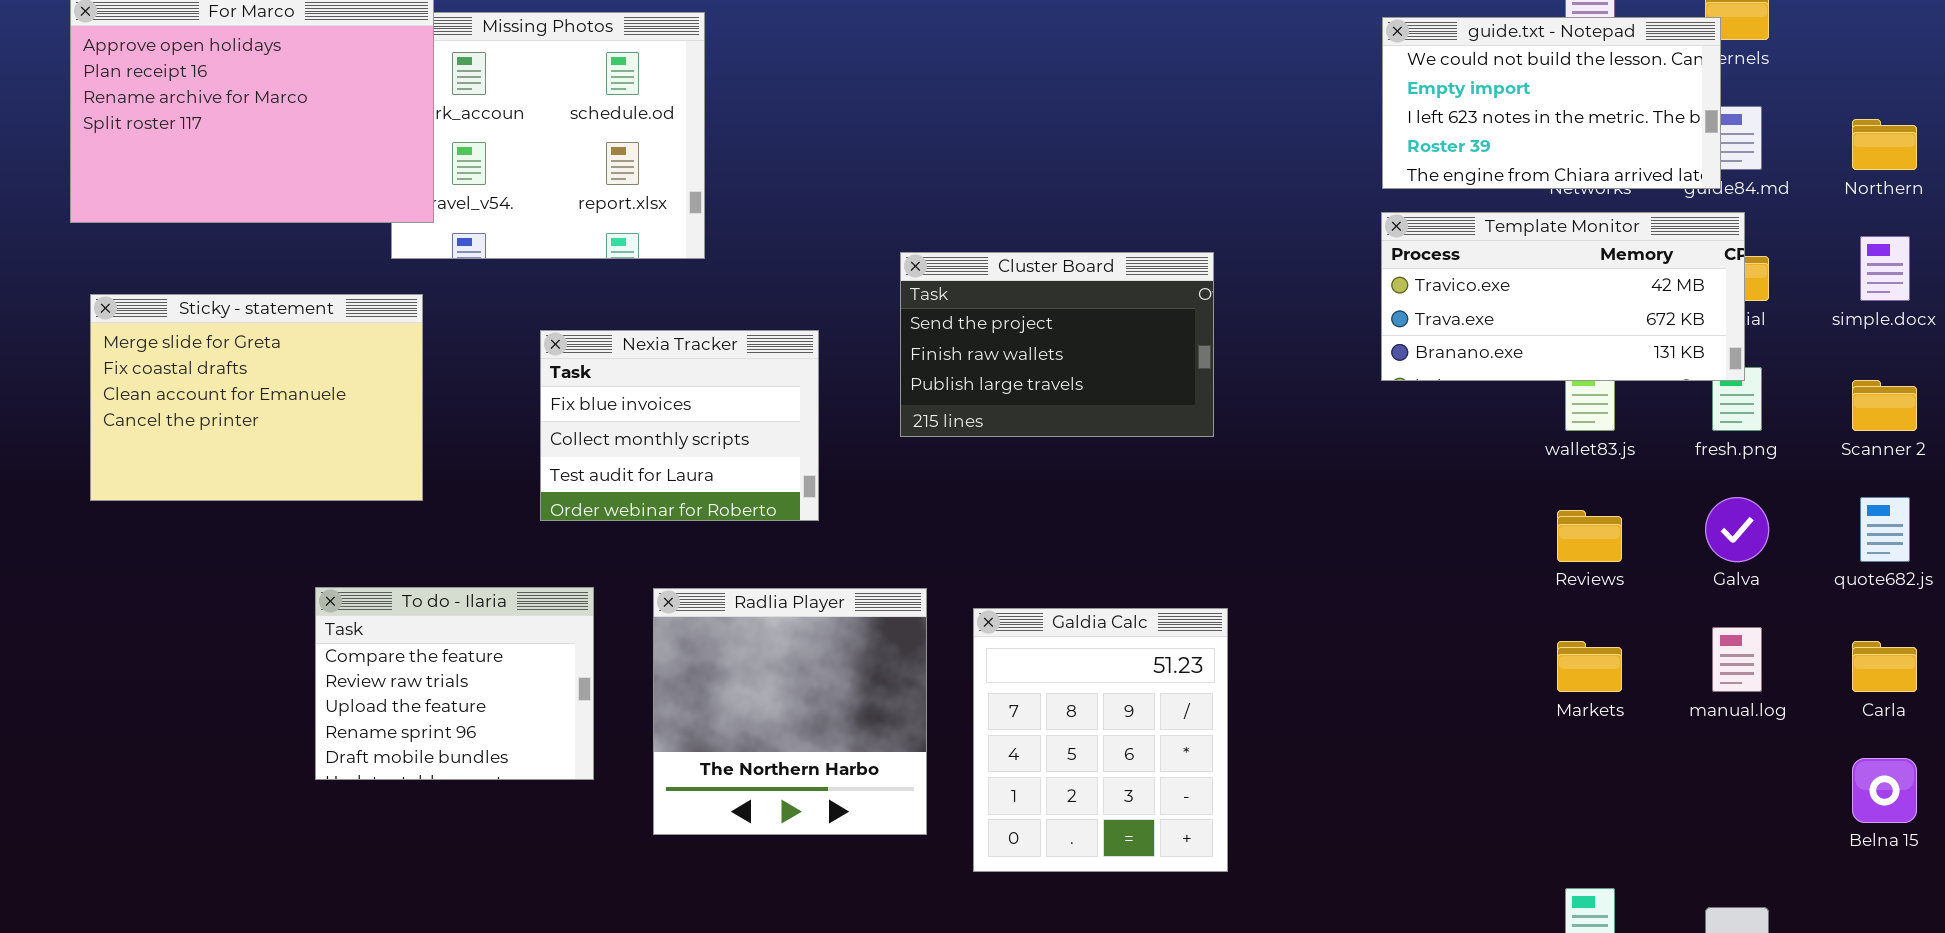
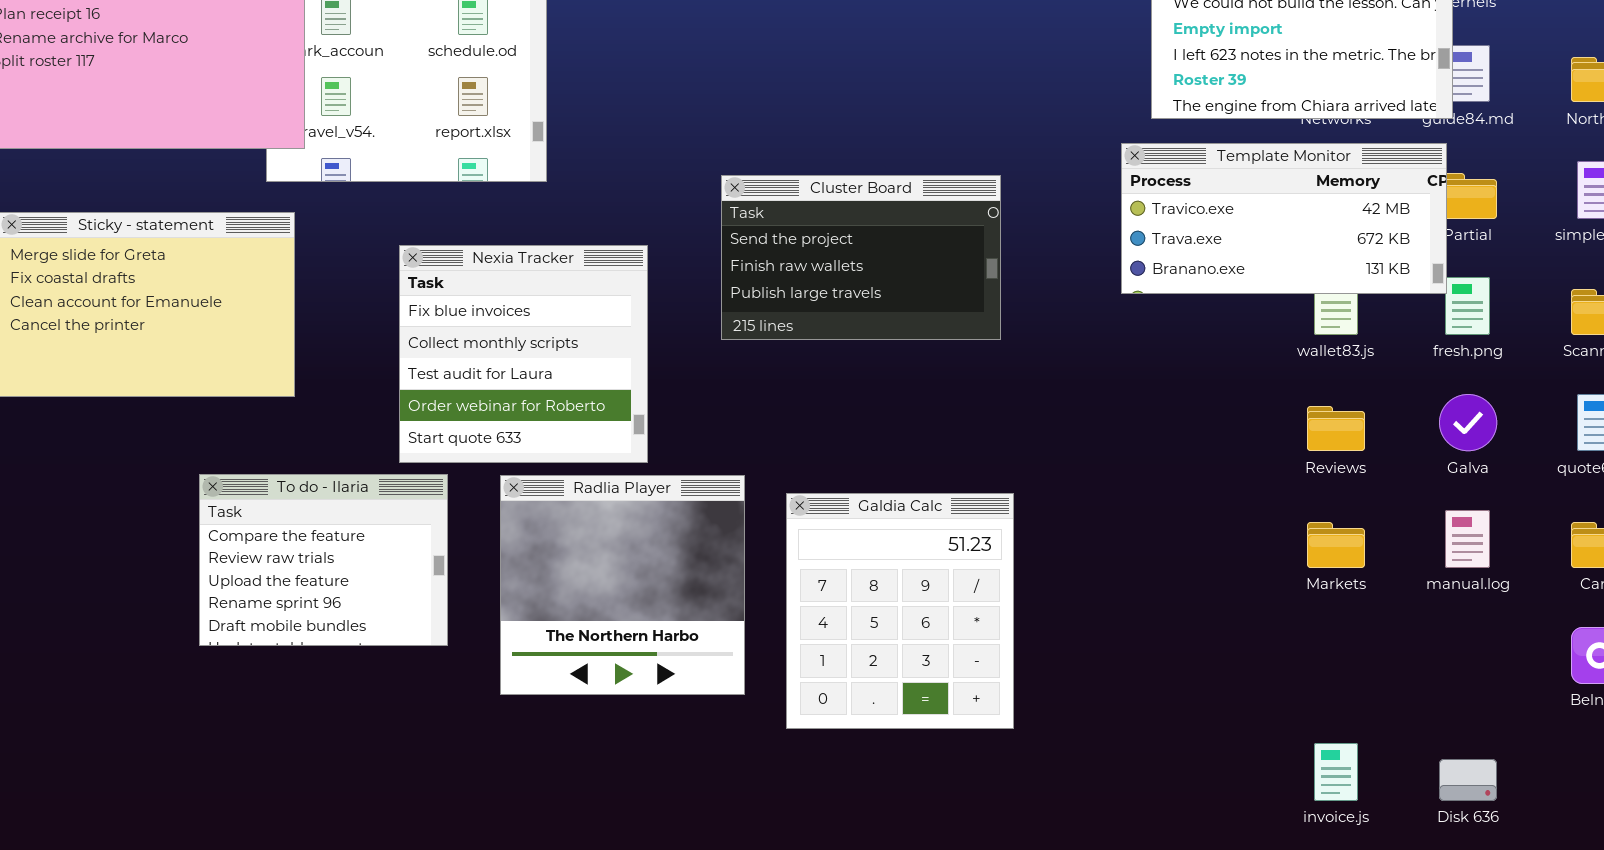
Template Monitor: [1381,212,1745,381] -> [1121,143,1447,294], moved
Nexia Tracker: [540,330,819,521] -> [399,245,648,463], resized

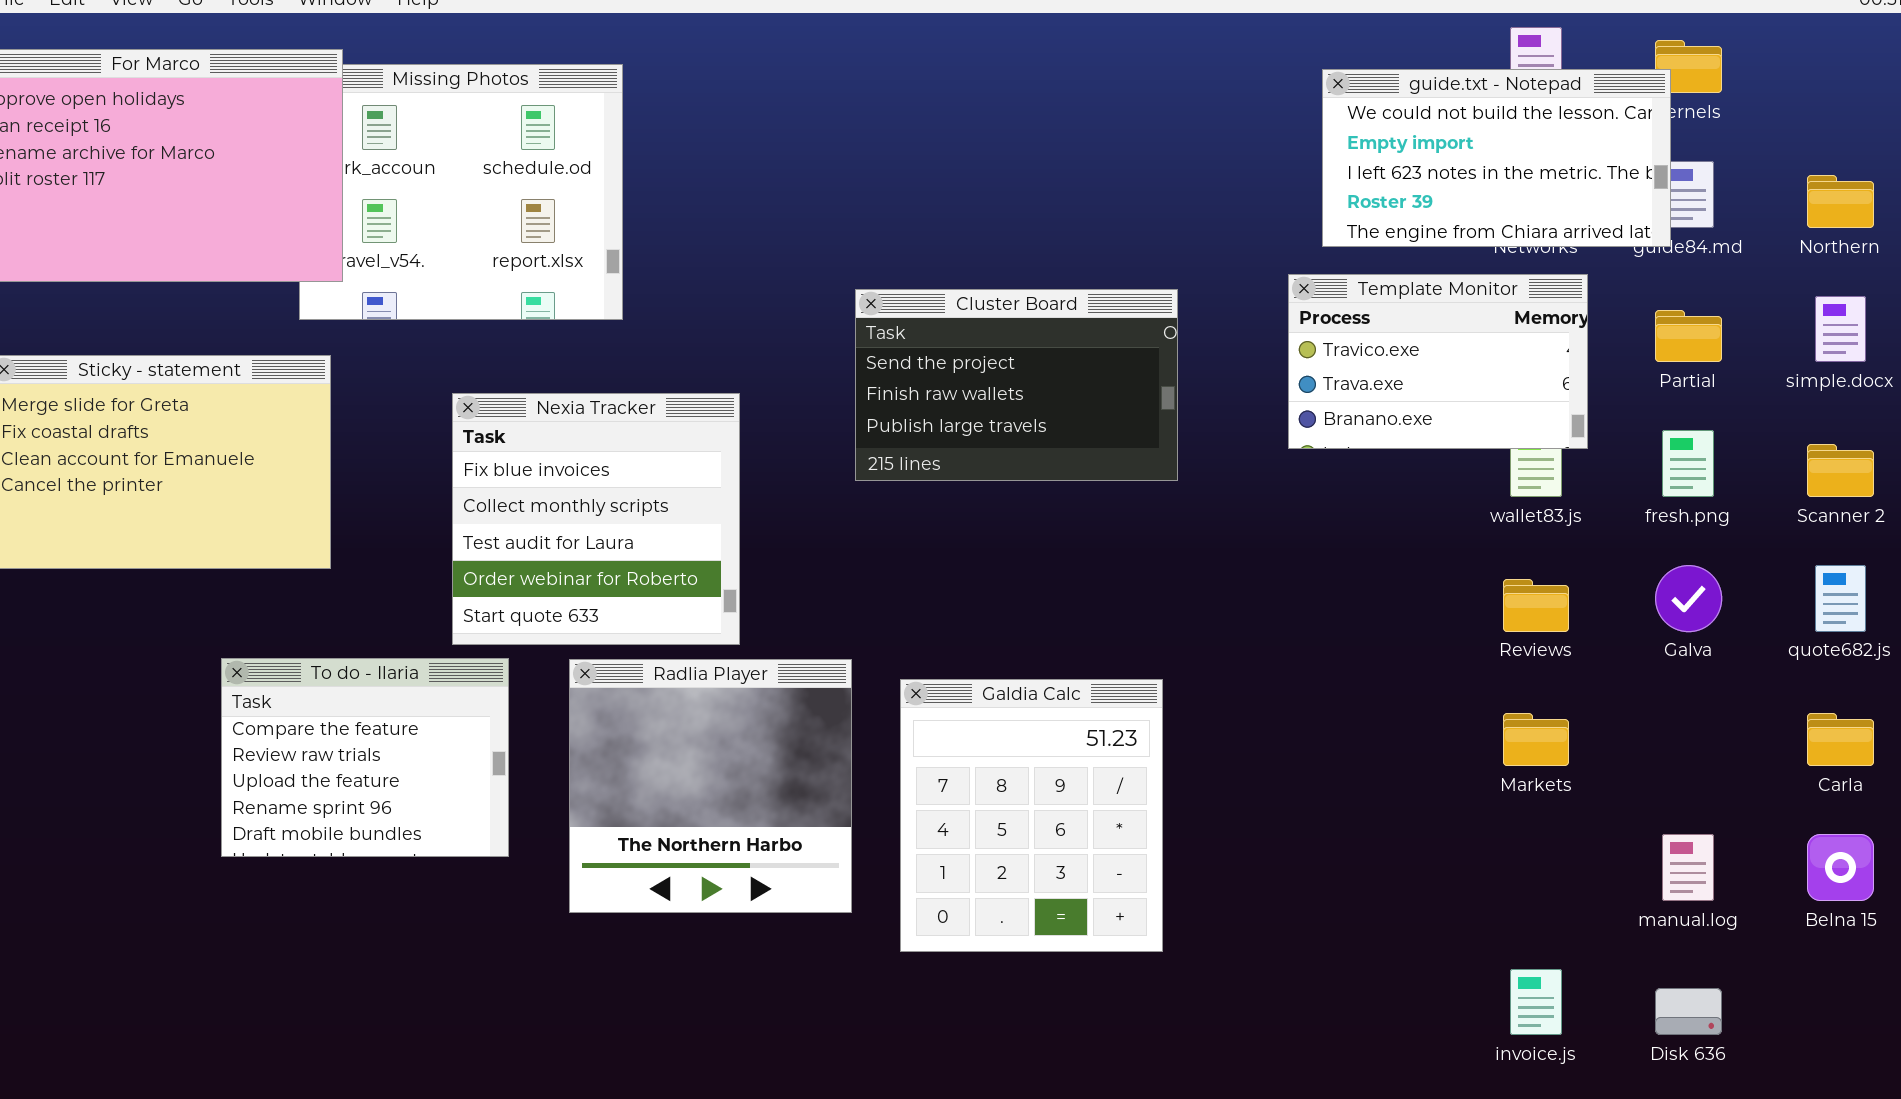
Template Monitor: [1121,143,1447,294] -> [1288,274,1588,449], resized
Cluster Board: [721,175,1001,340] -> [855,289,1178,481], moved
manual.log: [1445,510,1490,568] -> [1662,834,1714,901], moved

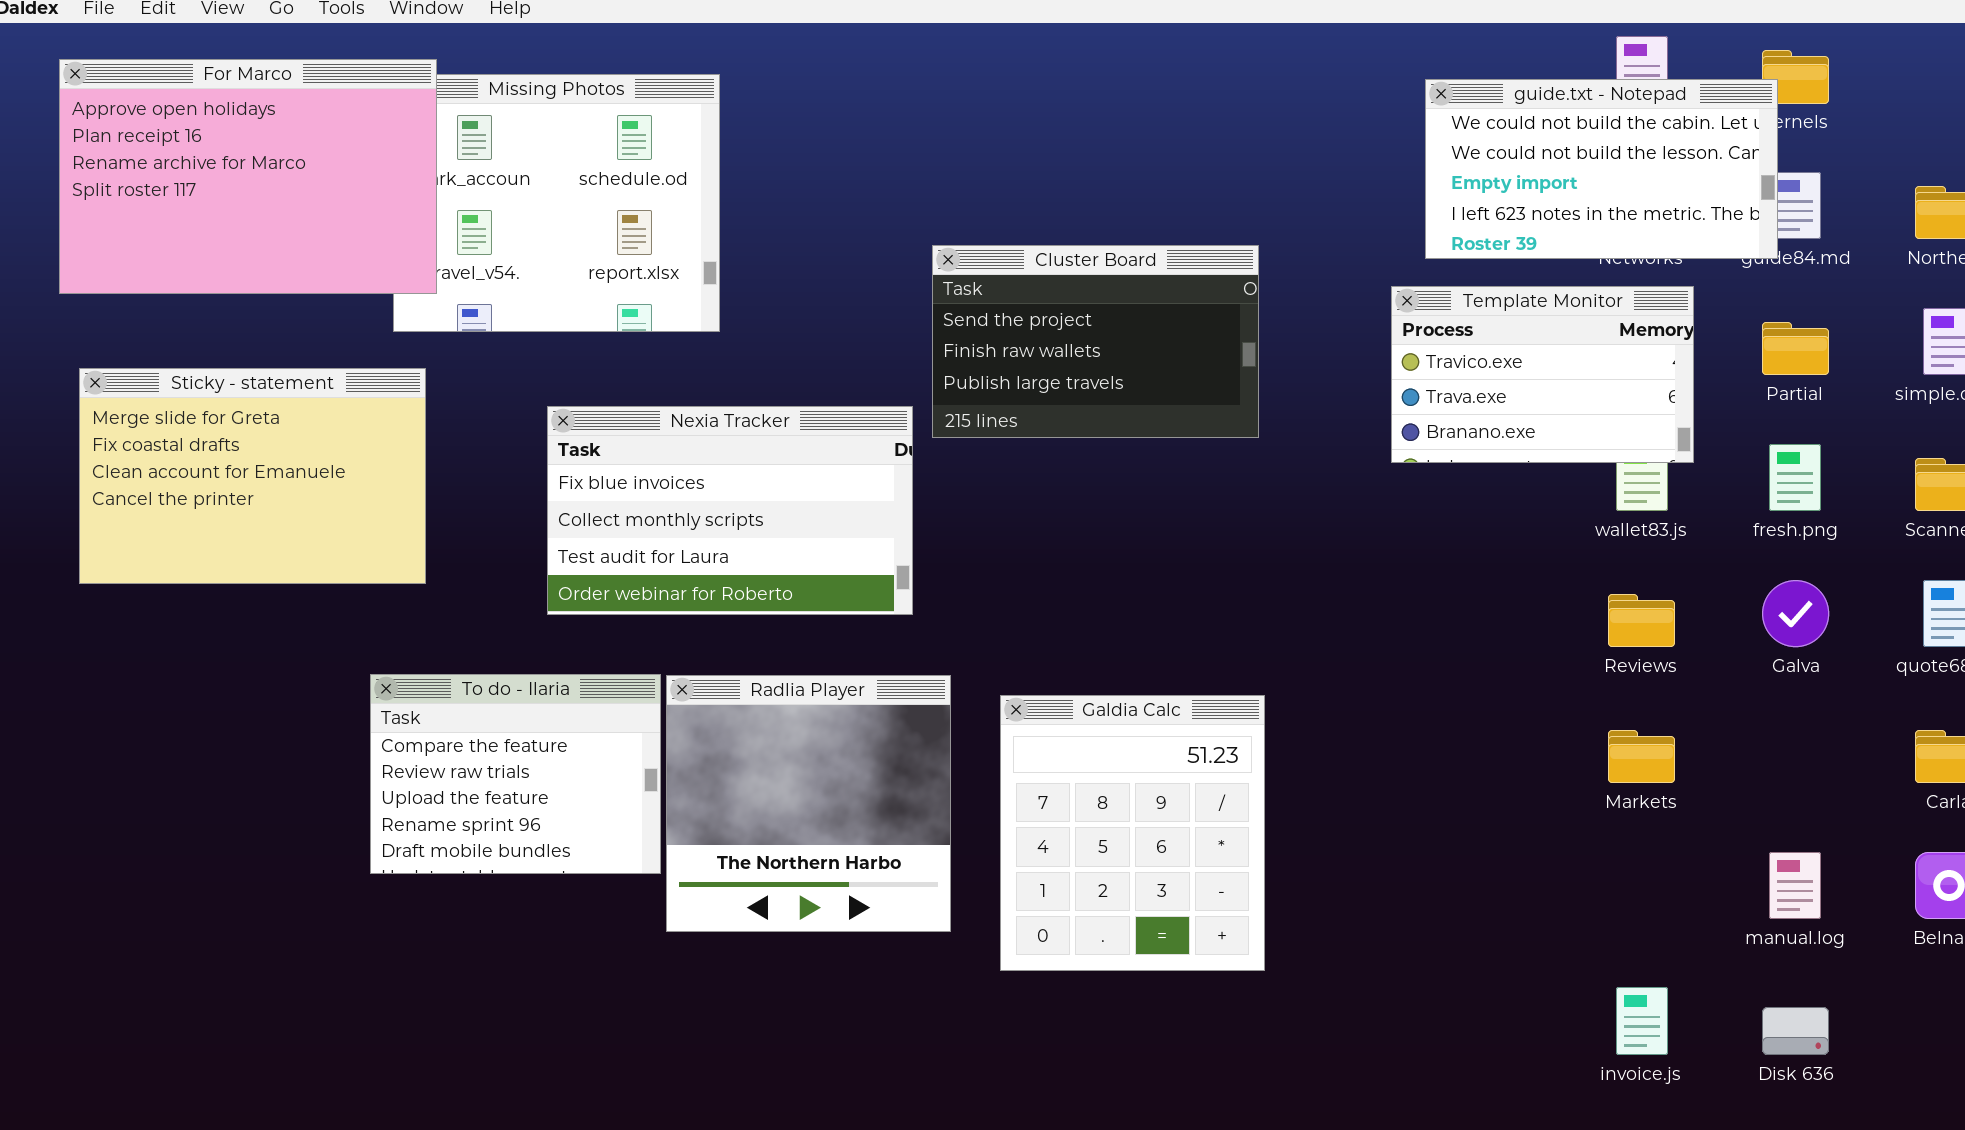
guide.txt - Notepad: [1322,69,1671,247] -> [1425,79,1778,259], scrolled up 1 row
Cluster Board: [855,289,1178,481] -> [932,245,1259,438], moved
Nexia Tracker: [452,393,740,645] -> [547,406,913,615], resized
To do - Ilaria: [221,658,509,857] -> [370,674,661,874], moved

